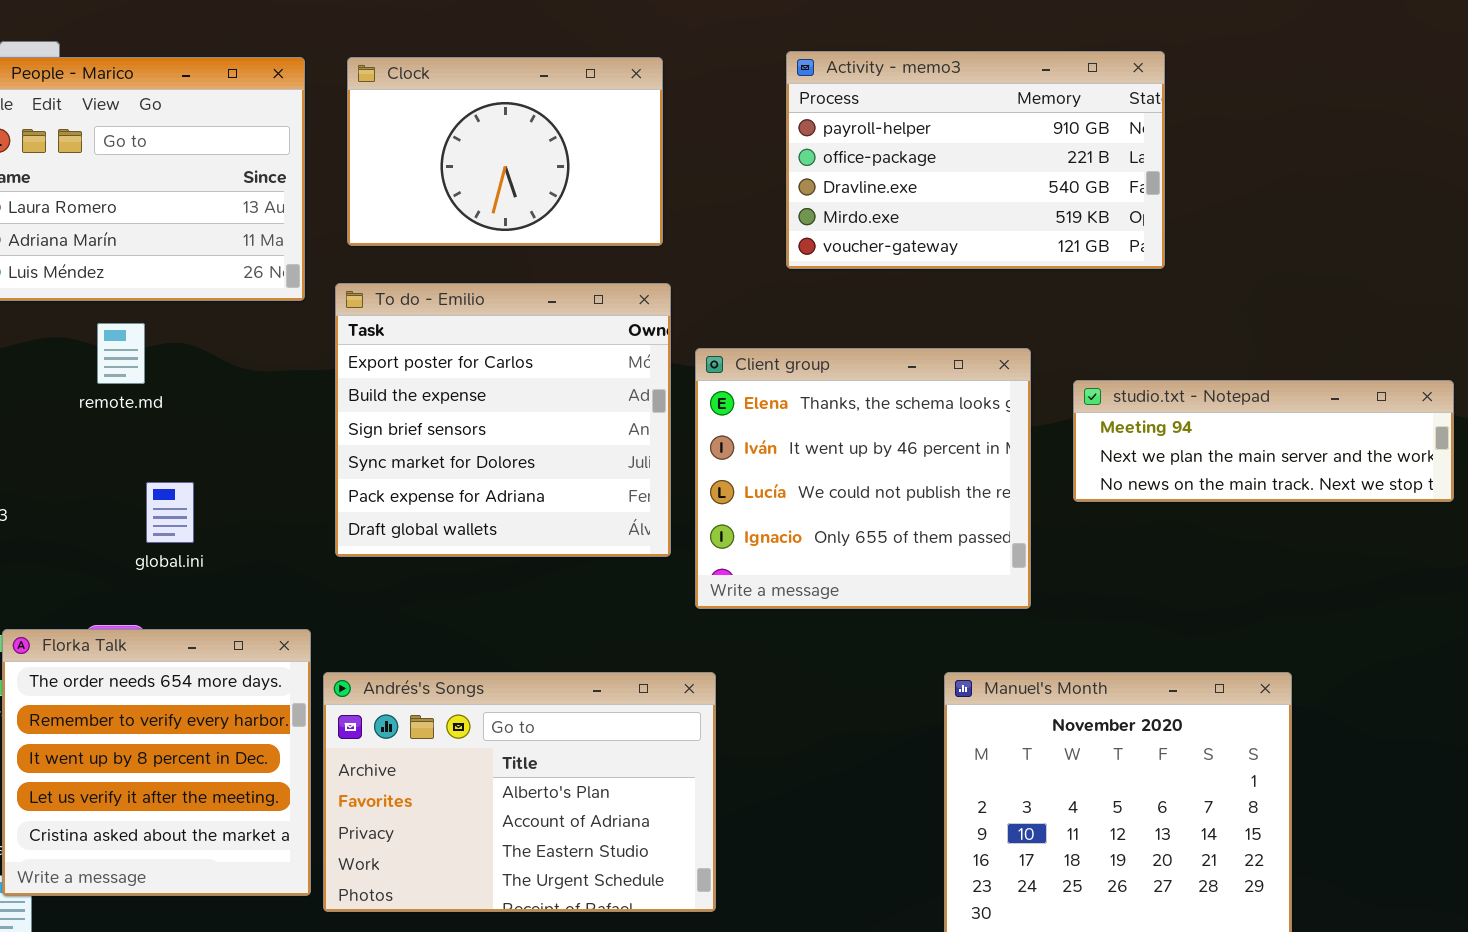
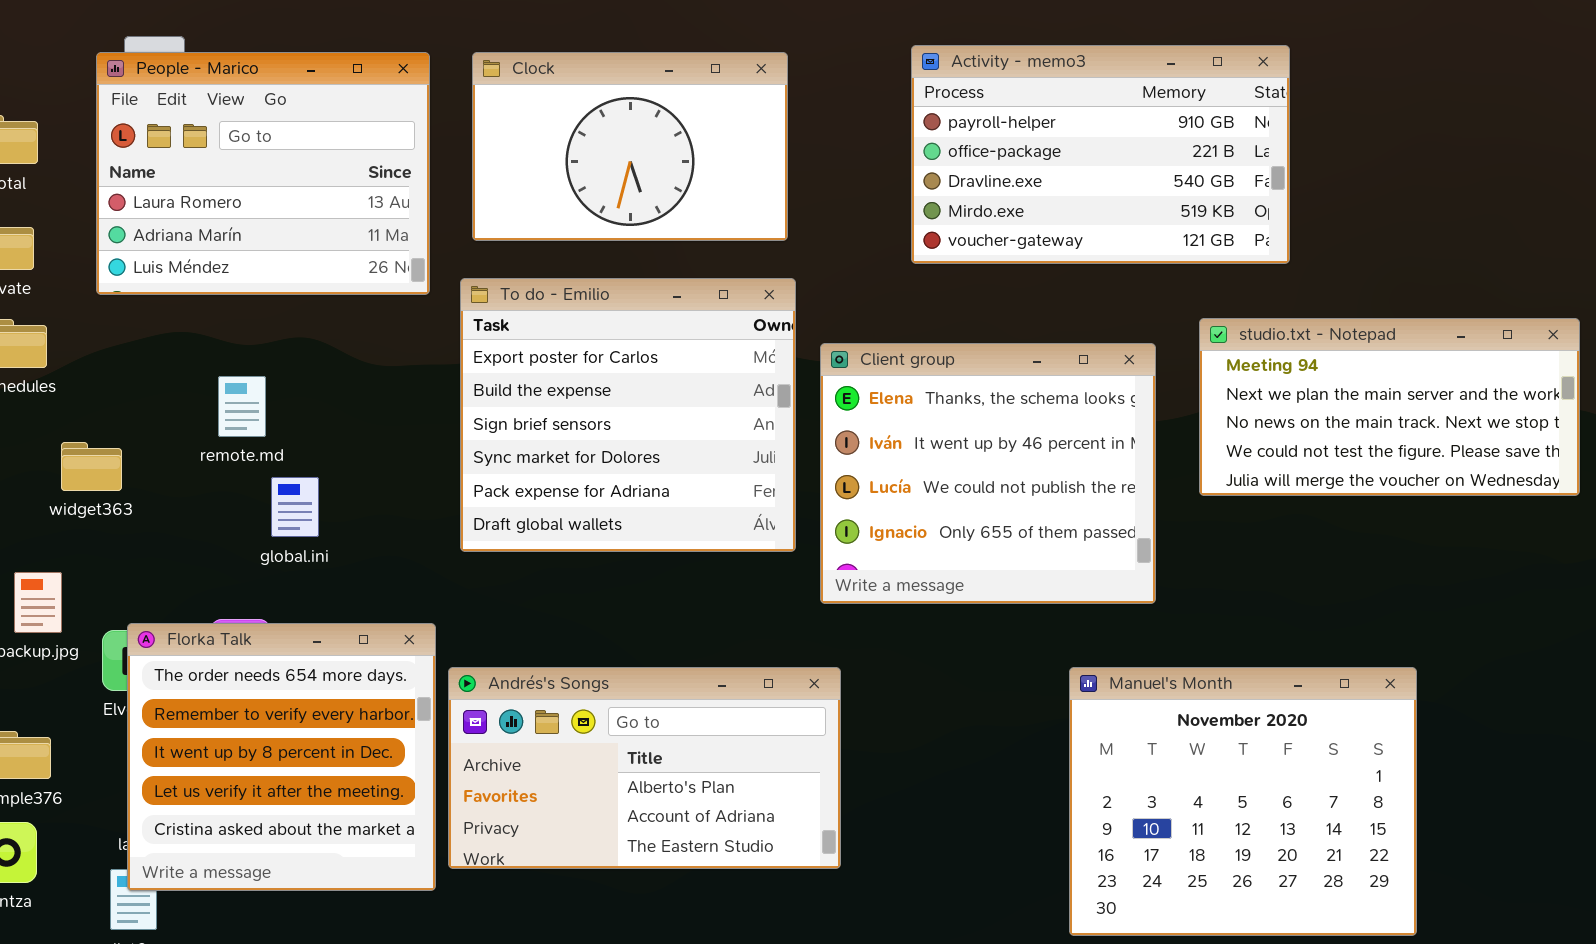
remote.md: [97,323,145,384] -> [218,376,266,437], moved
studio.txt - Notepad: [1073,380,1454,502] -> [1199,318,1580,496], resized
Andrés's Songs: [323,672,716,912] -> [448,667,841,869], resized

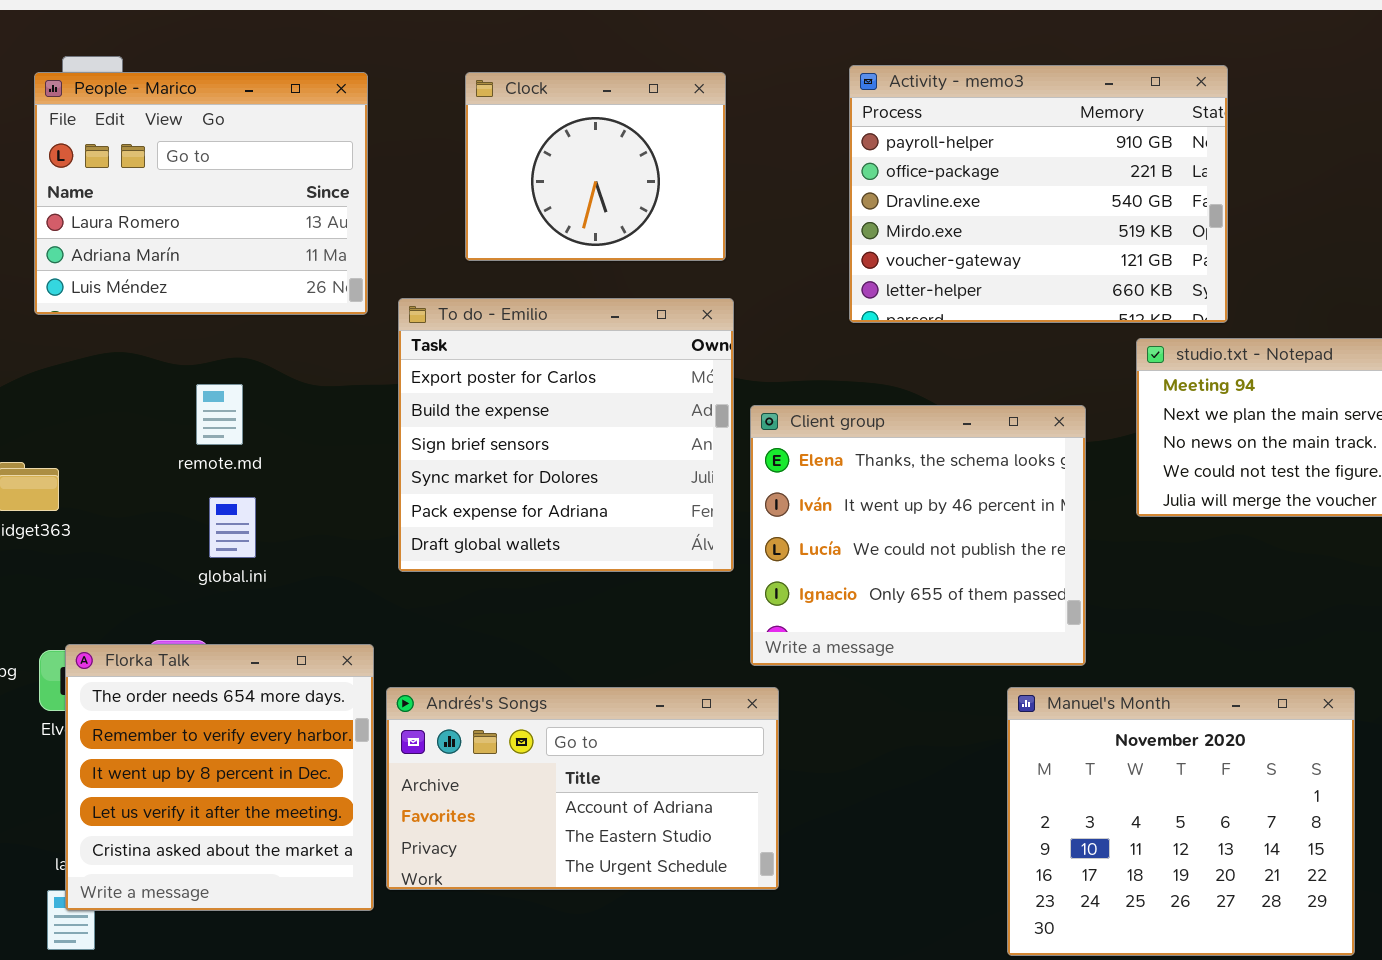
Activity - memo3: [911,45,1290,264] -> [849,65,1228,323], resized
Clock: [472,52,788,241] -> [465,72,726,261], resized
Client group: [820,343,1156,604] -> [750,405,1086,666], moved
remote.md: [218,376,266,437] -> [196,384,243,445], moved
Andrés's Songs: [448,667,841,869] -> [386,687,779,890], scrolled down 1 row

